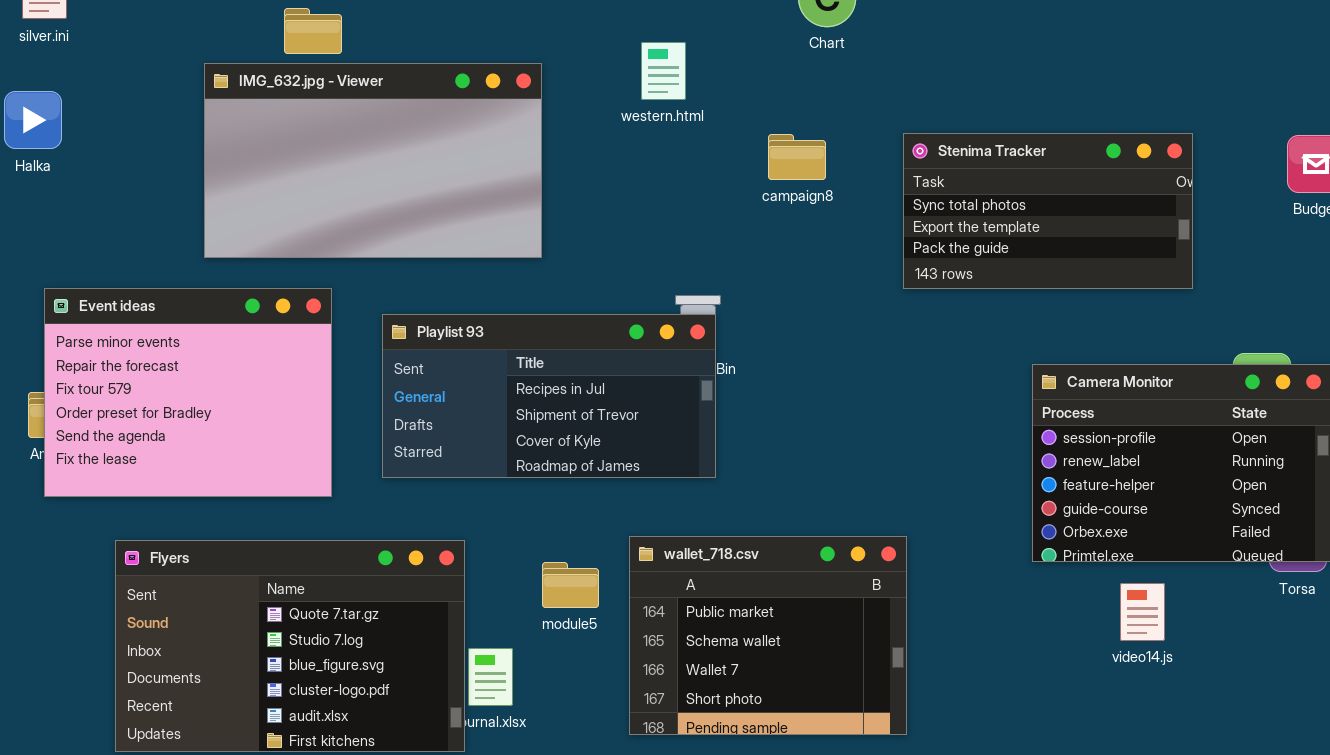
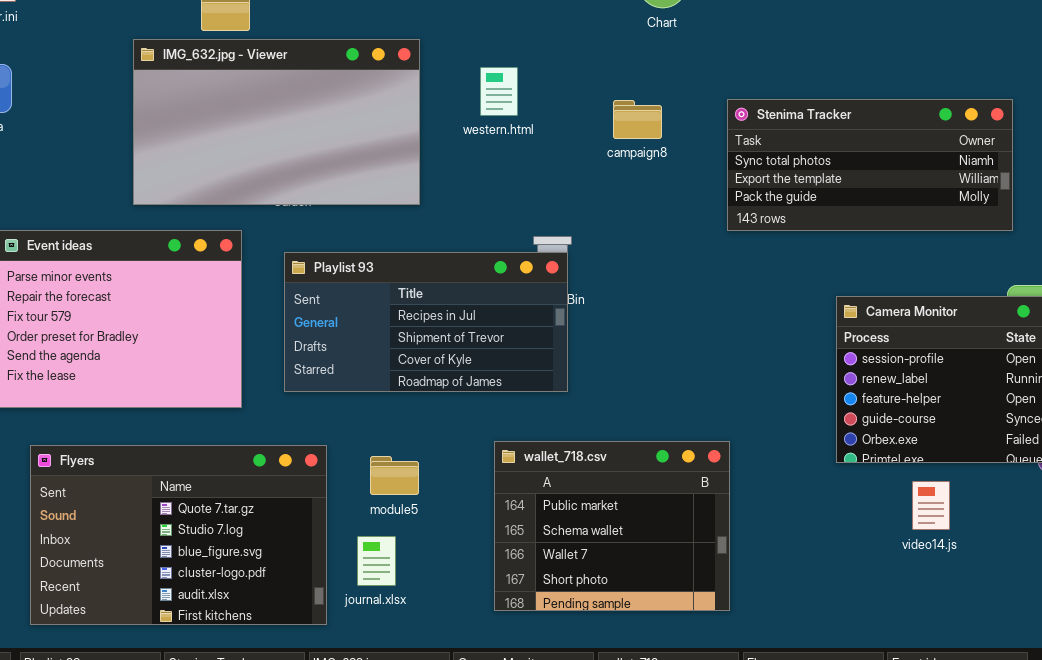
western.html: [641,42,686,100] -> [480,67,518,116], moved
Stenima Tracker: [903,133,1193,289] -> [727,99,1013,231], resized
Flyers: [115,540,465,752] -> [30,445,327,625], moved
module5: [542,562,599,608] -> [370,456,419,495], moved

